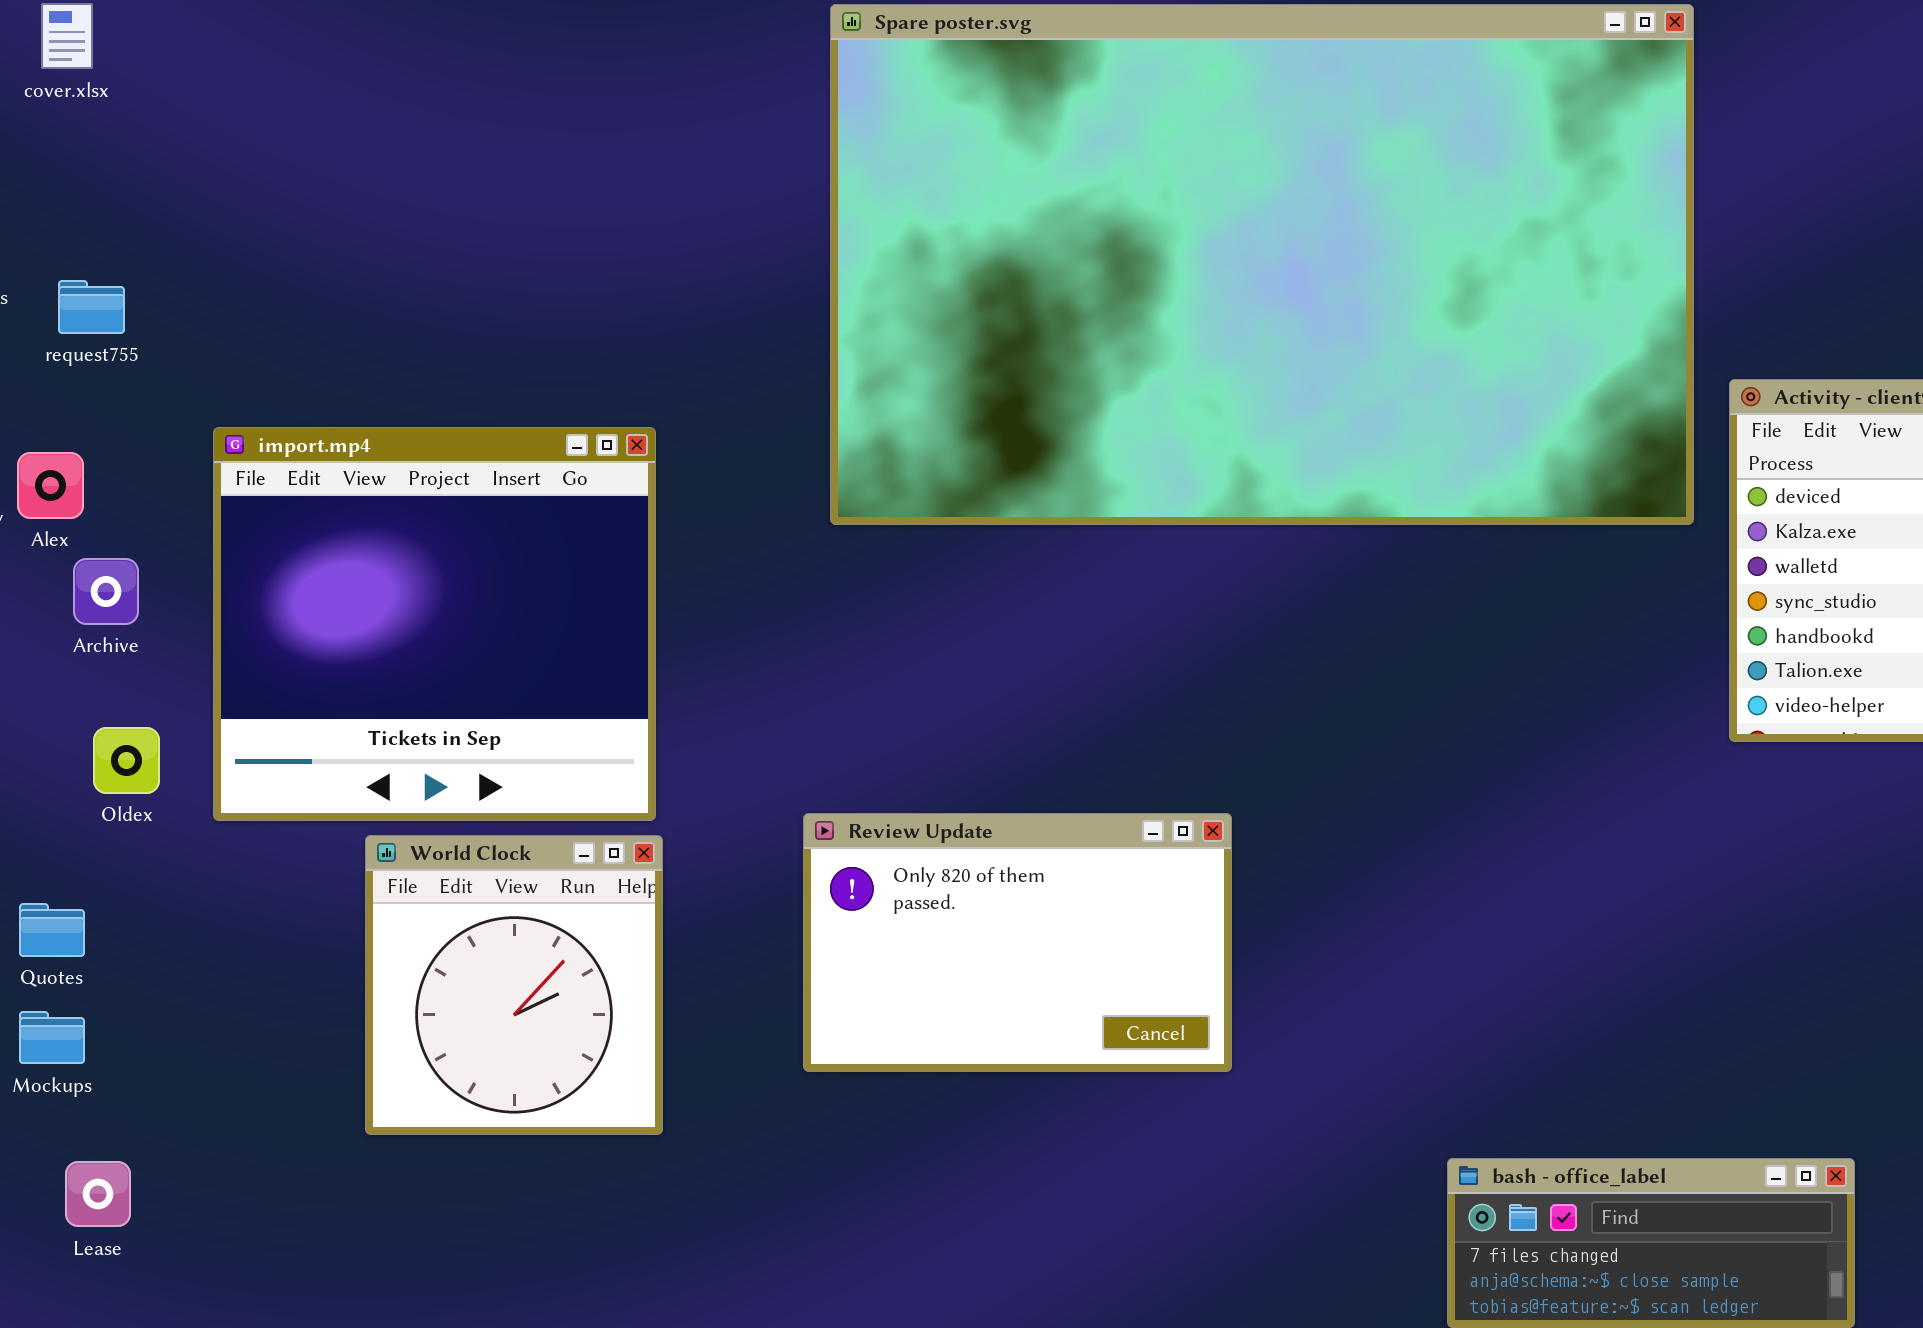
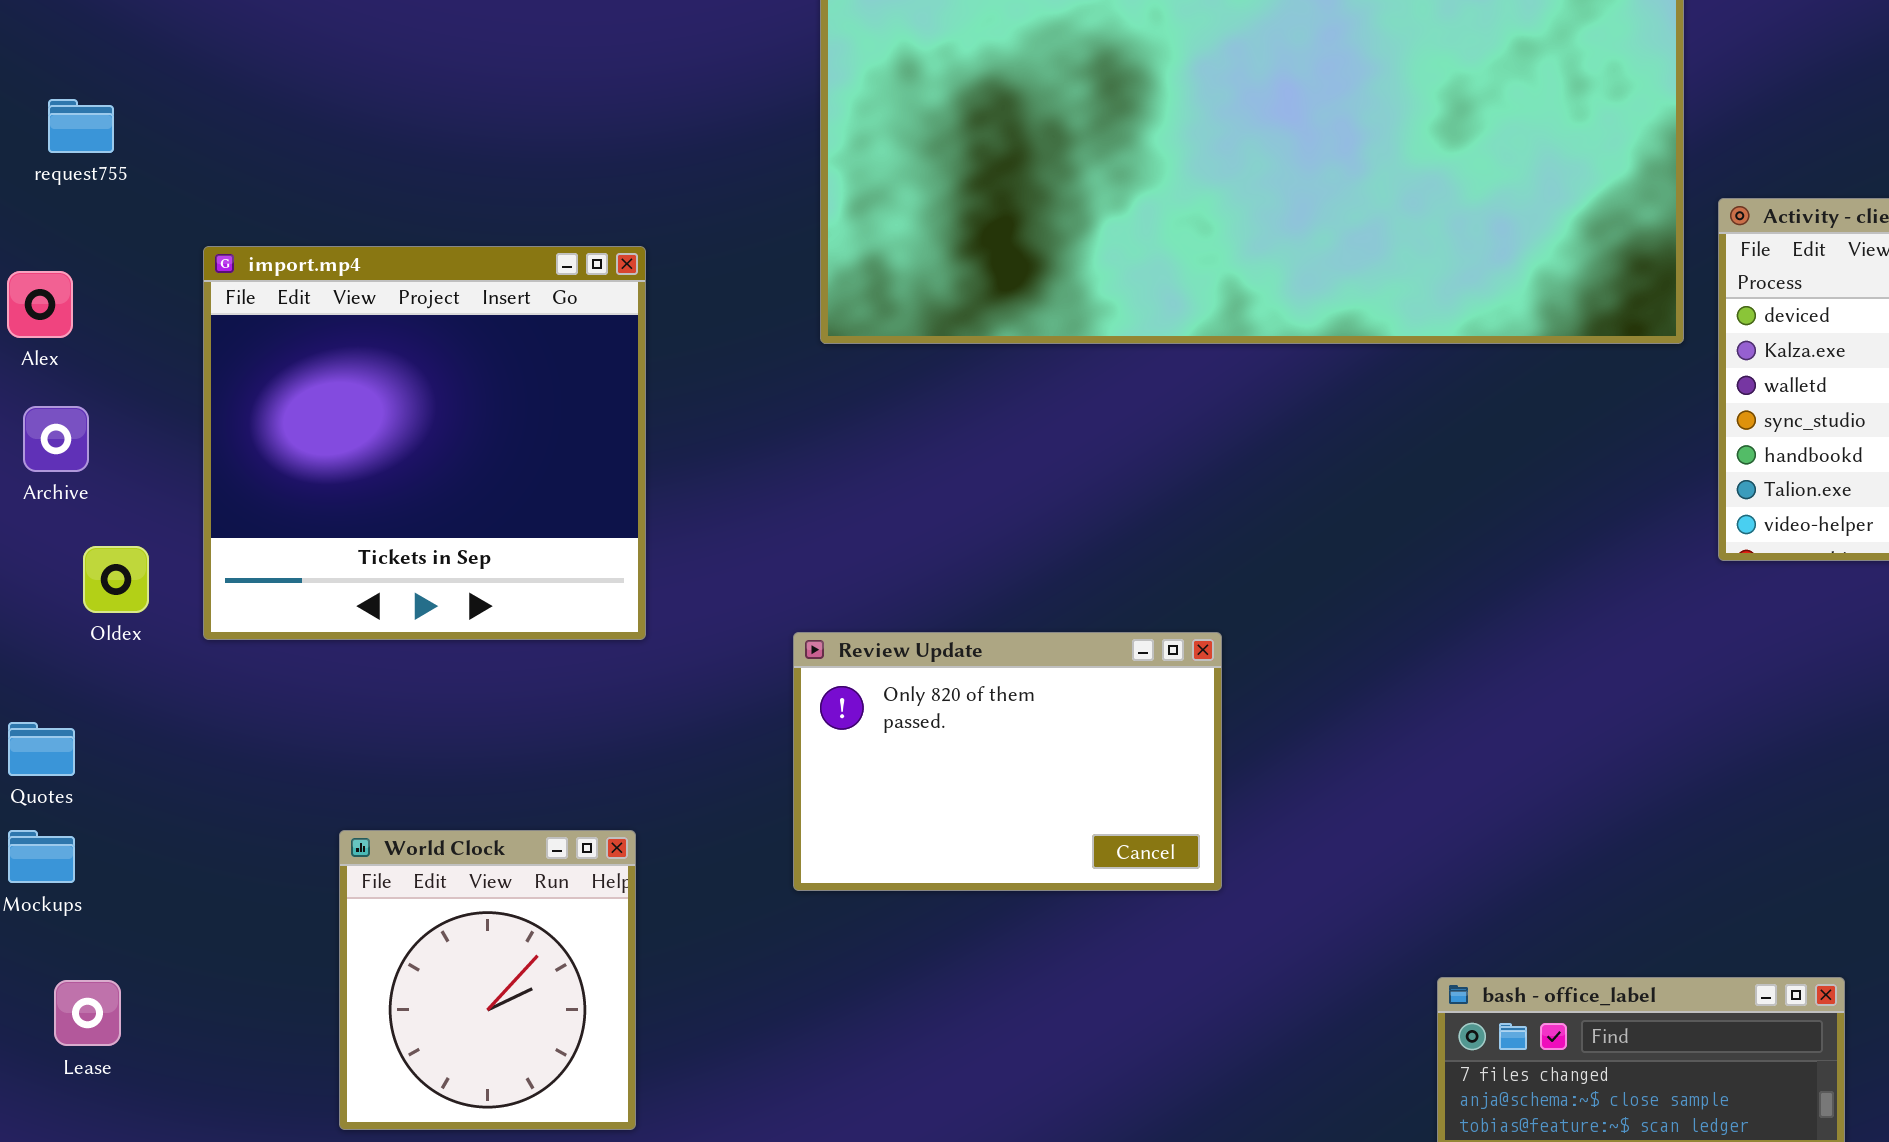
Archive: [73,558,139,625] -> [23,406,89,472], moved
World Clock: [365,835,663,1135] -> [339,830,636,1130], moved

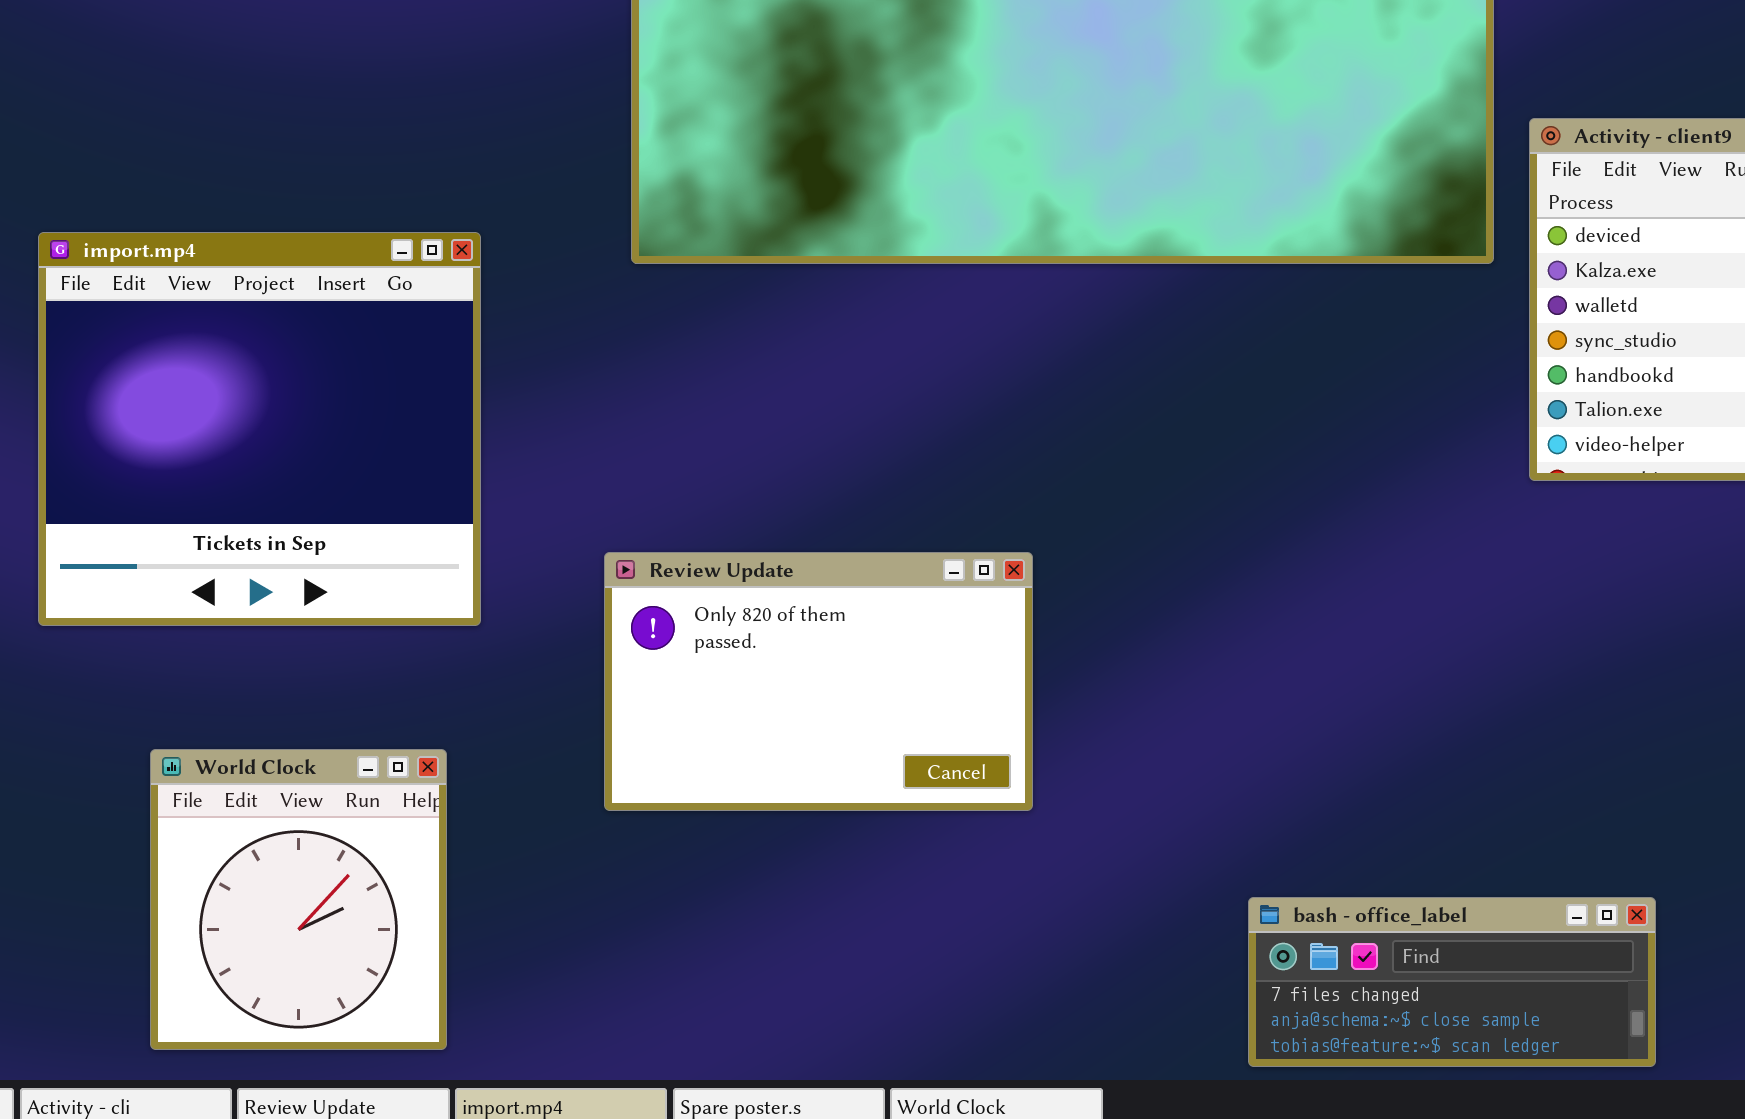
import.mp4: [203,246,646,640] -> [38,232,481,626], moved

